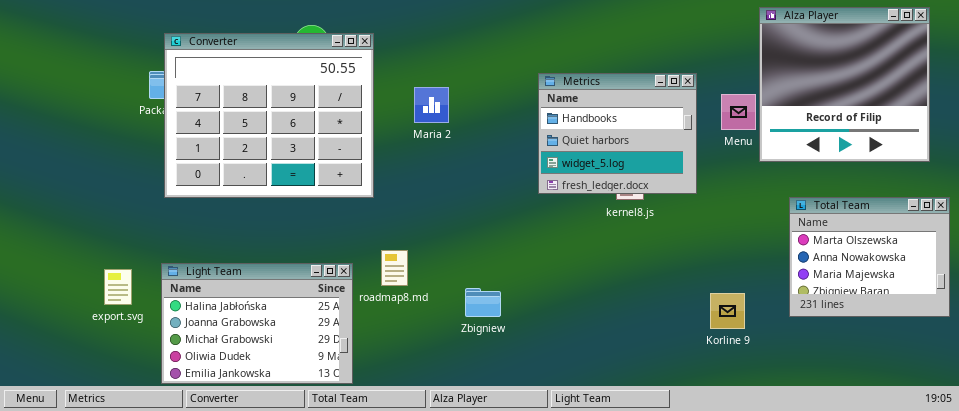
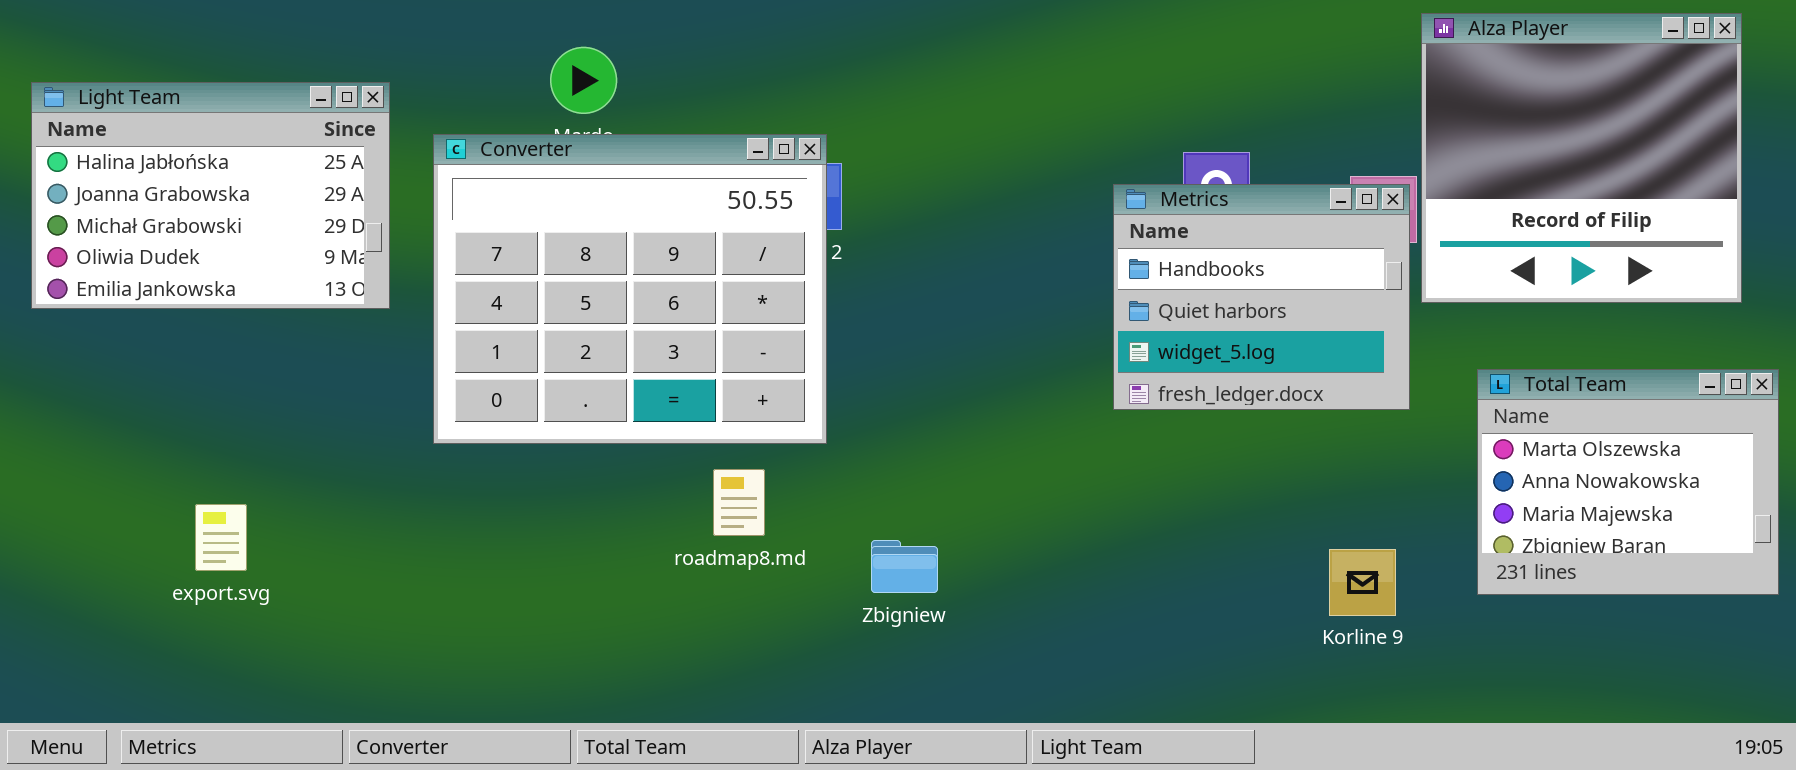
Converter: [164,33,374,198] -> [433,134,827,444], moved
Metrics: [538,73,697,194] -> [1113,184,1410,410], moved
Light Team: [161,263,353,384] -> [31,82,390,309], moved

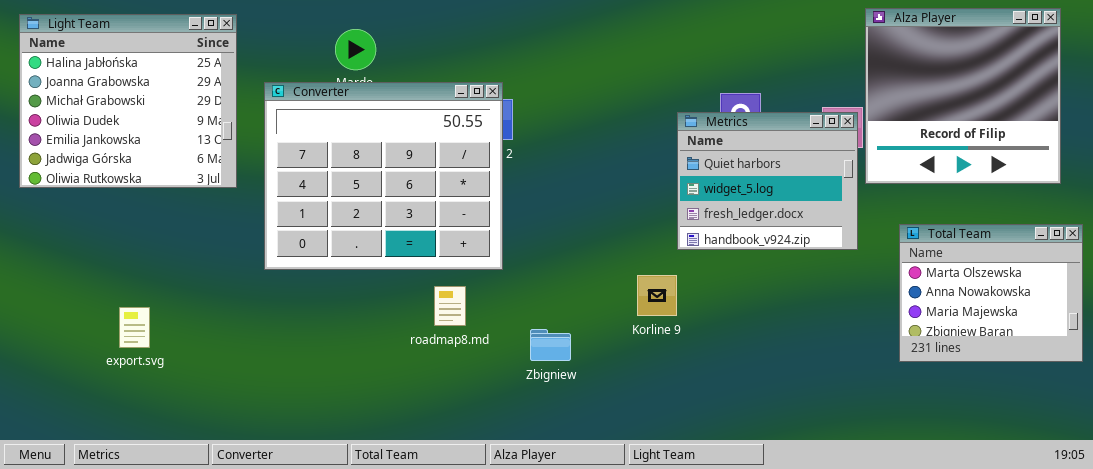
Light Team: [31,82,390,309] -> [19,14,237,188], resized
Metrics: [1113,184,1410,410] -> [677,112,858,250], scrolled down 1 row
Korline 9: [1329,549,1396,616] -> [637,275,677,316], moved

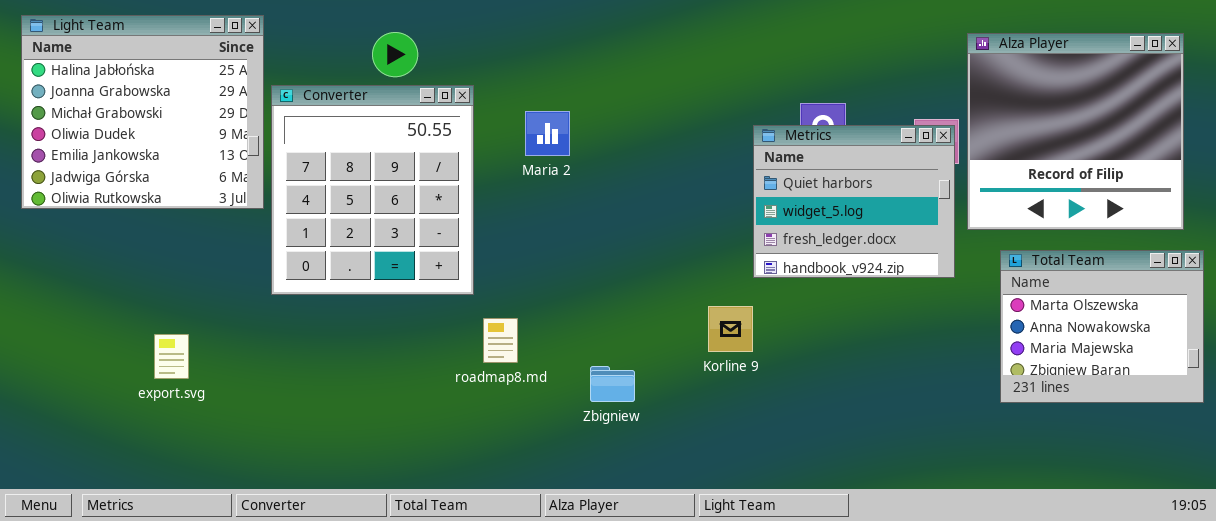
Alza Player: [865,8,1061,184] -> [967,33,1184,230], moved
Converter: [264,82,503,270] -> [271,85,474,295], moved, resized
export.svg: [119,307,150,348] -> [154,334,189,379], moved

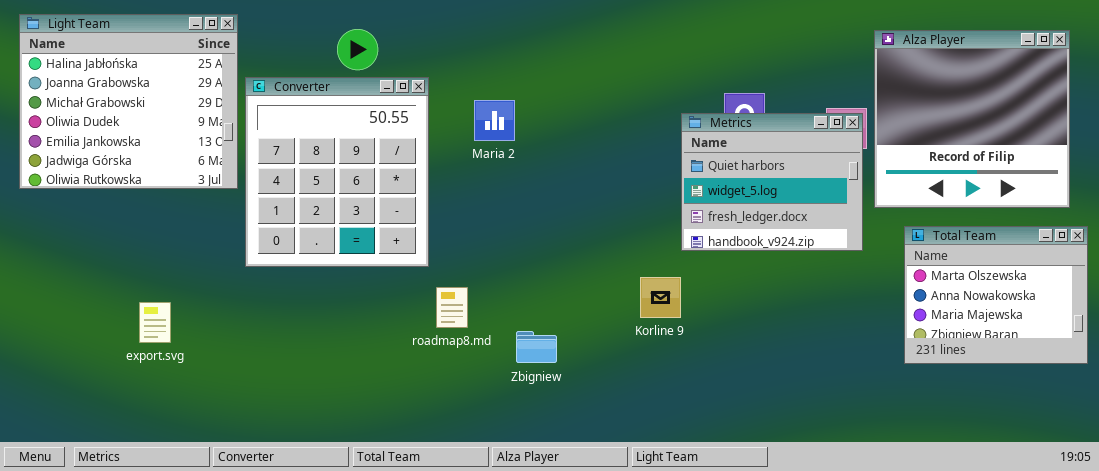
Zbigniew: [590,366,635,402] -> [516,331,557,363], moved

